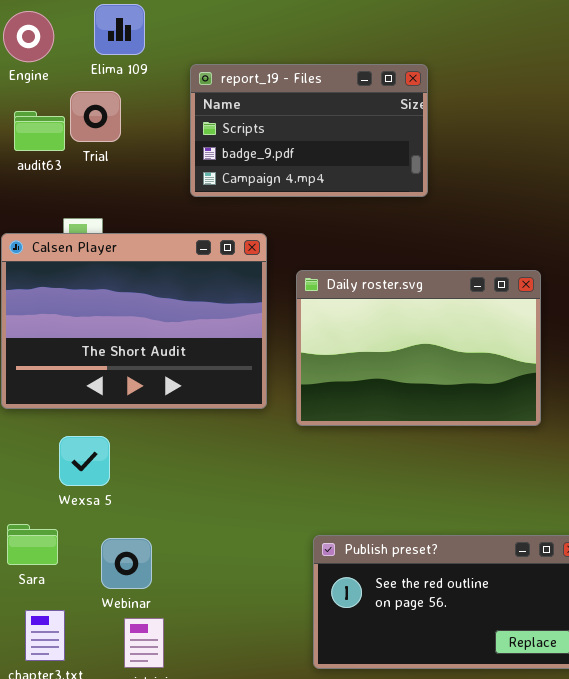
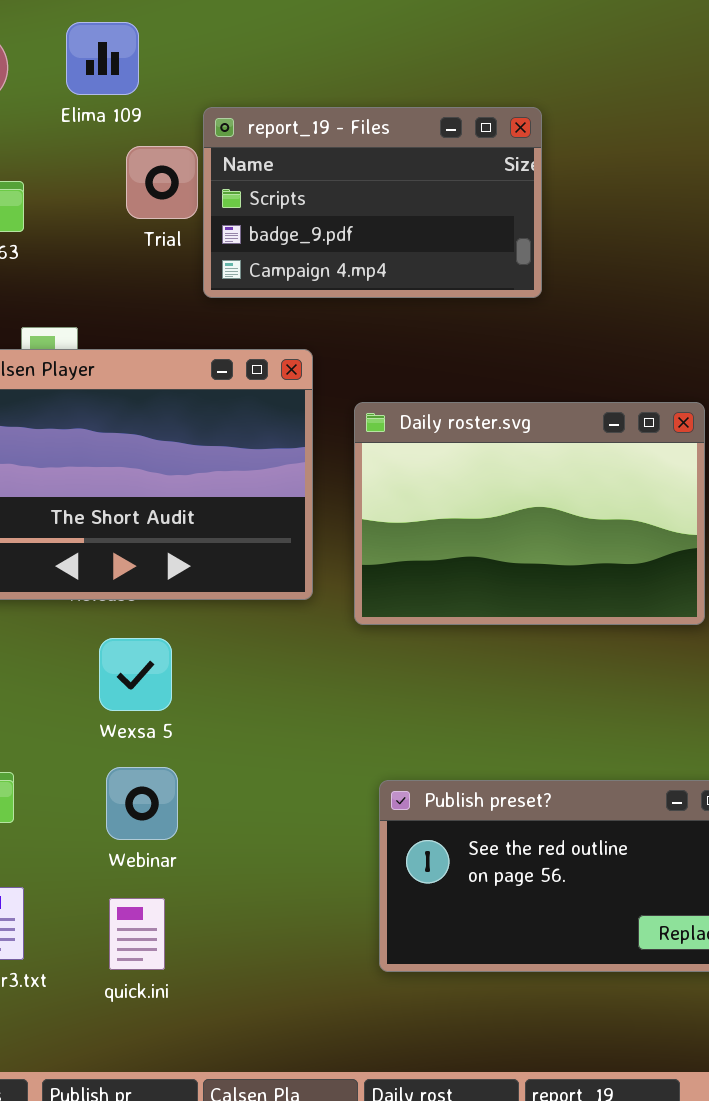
Trial: [70,91,121,142] -> [126,146,198,219], moved
Wexsa 5: [59,436,110,486] -> [99,638,172,711], moved
Webinar: [101,538,152,589] -> [106,767,178,840], moved

